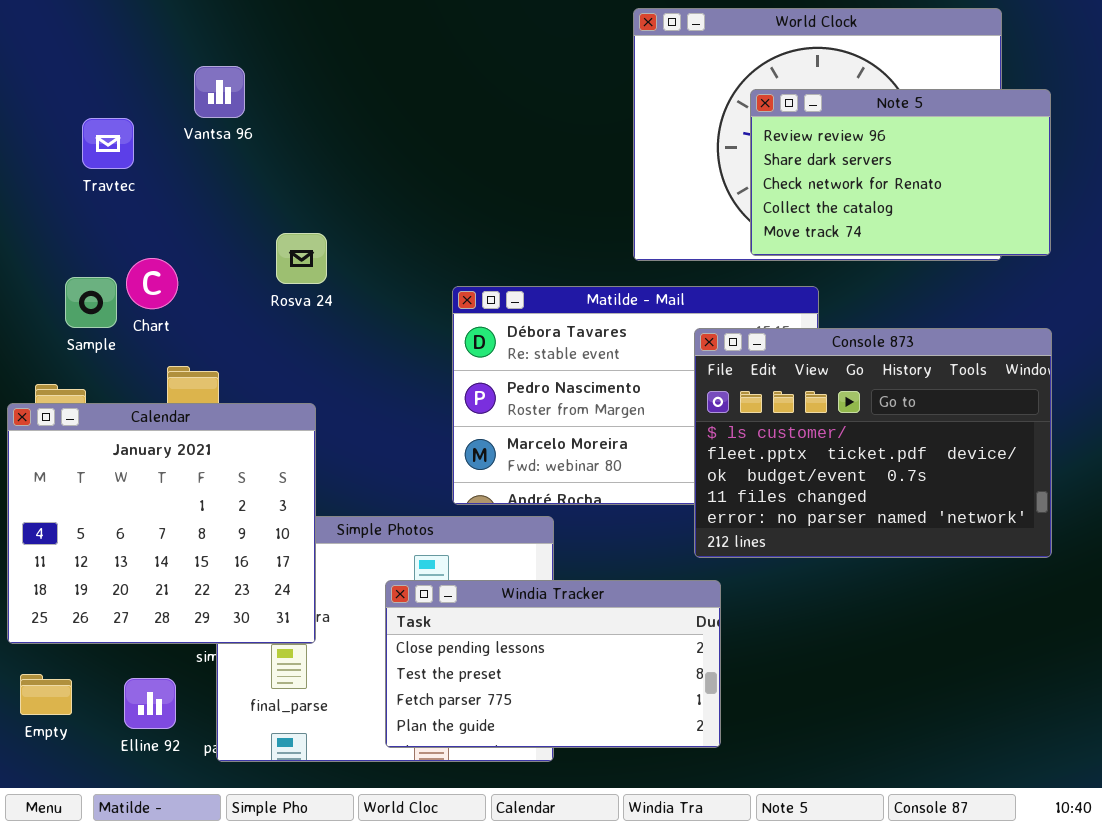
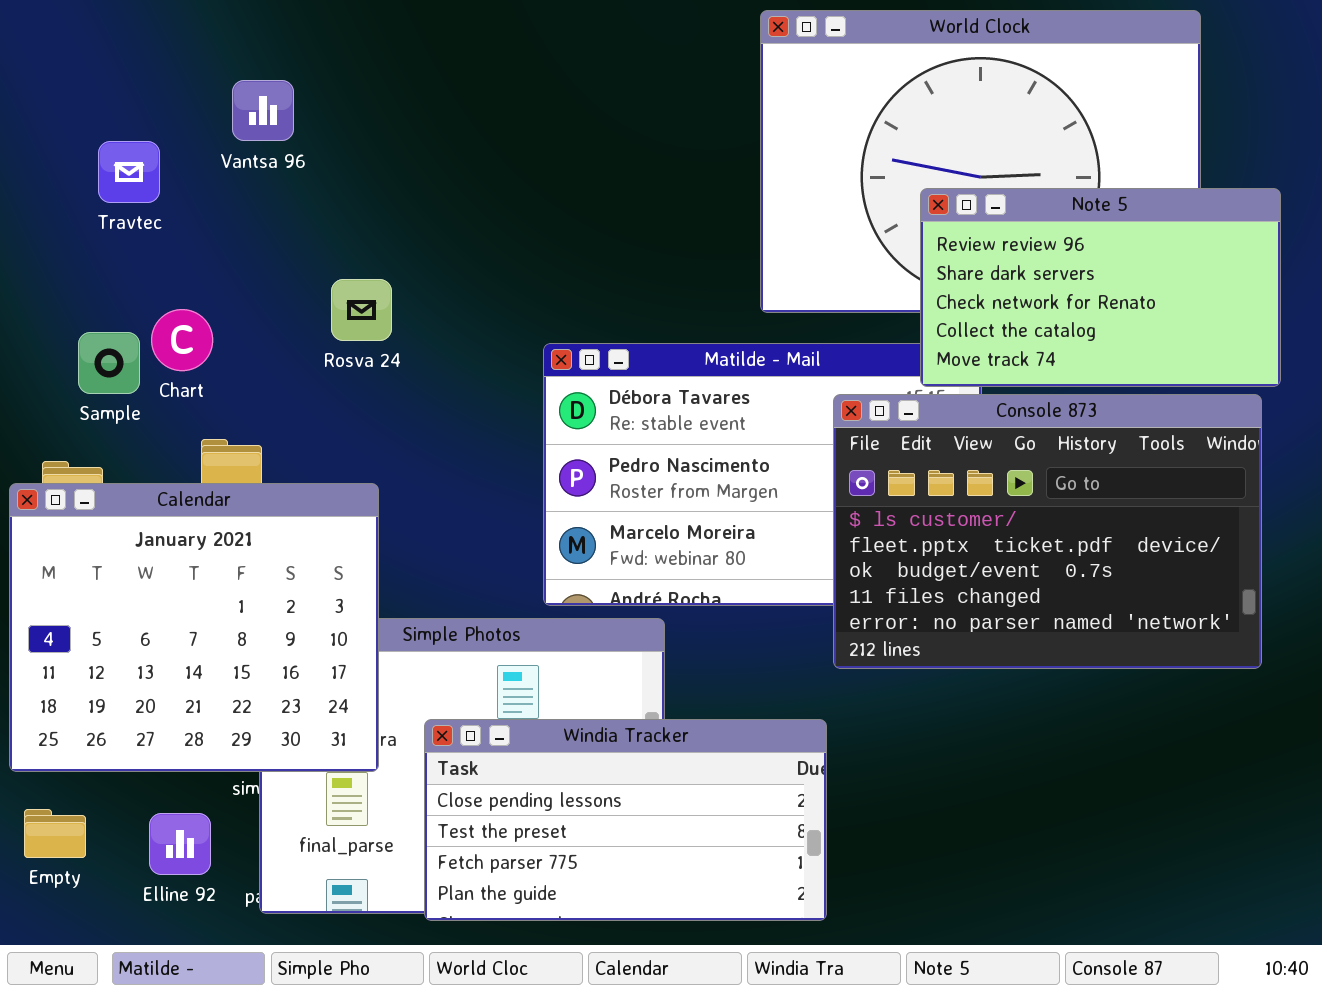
Note 5: [750,89,1051,256] -> [920,188,1281,387], moved
Windia Tracker: [385,580,721,748] -> [424,719,827,921], moved

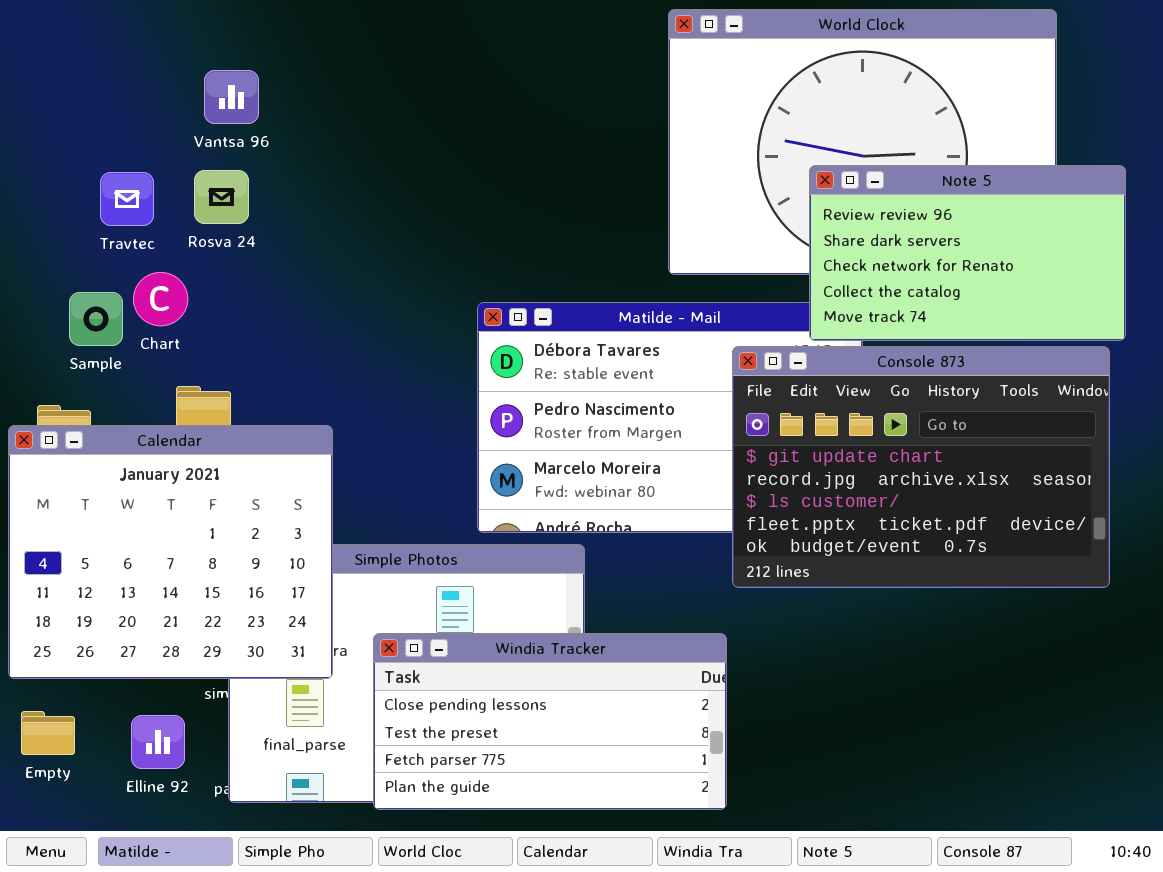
Travtec: [98,141,160,203] -> [100,172,154,226], moved
Rosva 24: [331,279,392,341] -> [194,170,249,224], moved
Console 873: [833,394,1262,669] -> [732,346,1110,588], scrolled up 2 rows

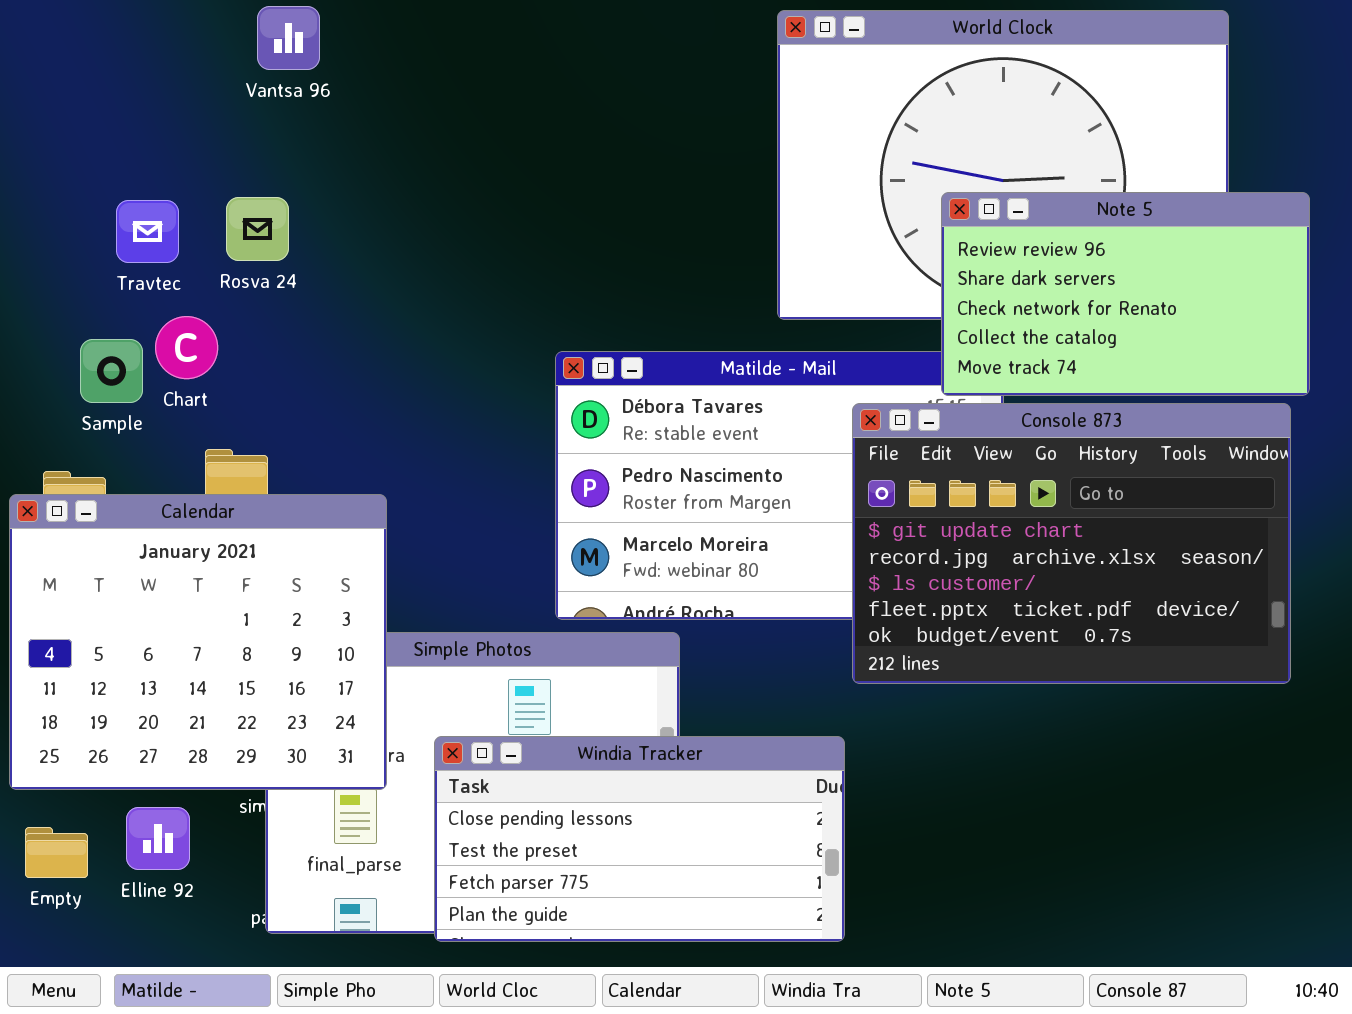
Vantsa 96: [204,70,259,124] -> [257,6,320,70], moved
Elline 92: [131,715,185,769] -> [126,807,190,870], moved

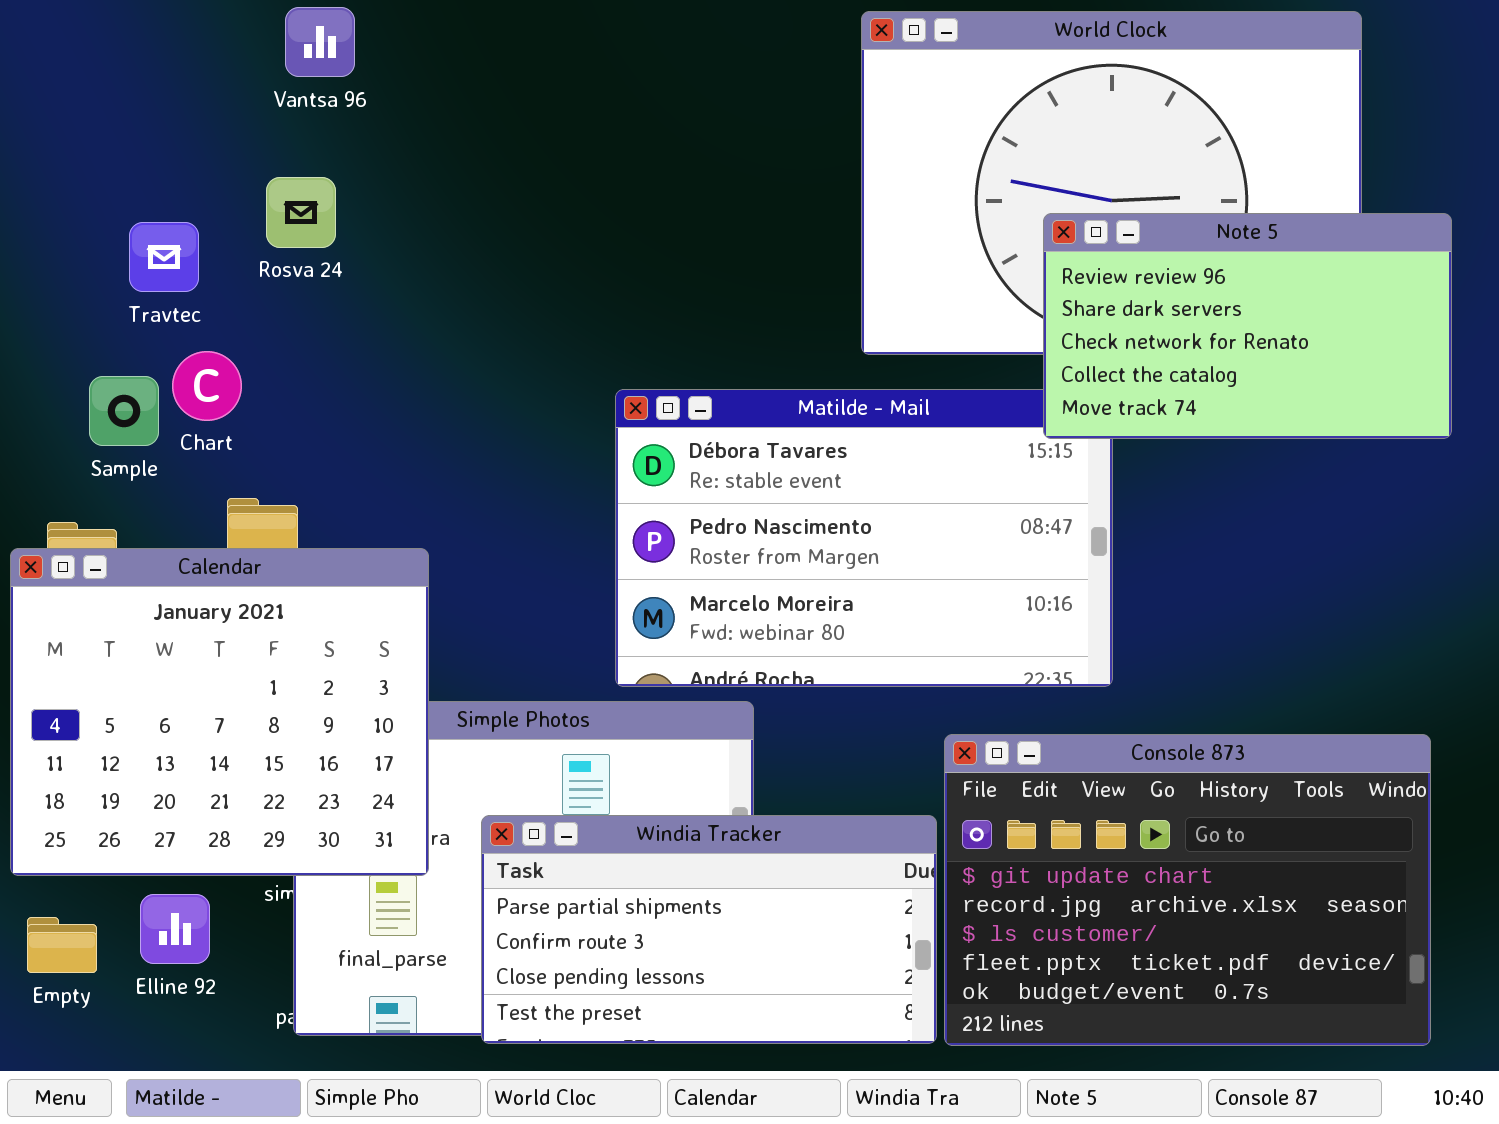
Rosva 24: [226,197,289,261] -> [266,177,336,248], moved
Console 873: [852,403,1291,684] -> [944,734,1431,1046], moved
Windia Tracker: [434,736,845,942] -> [481,815,937,1044], scrolled up 2 rows

